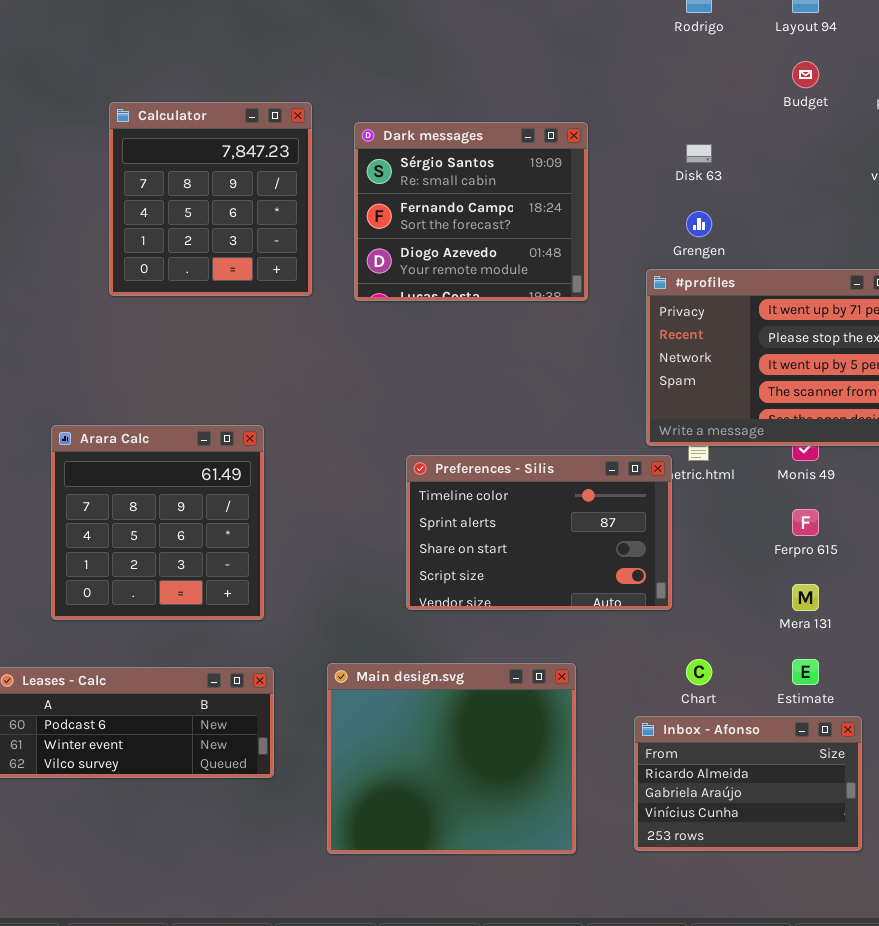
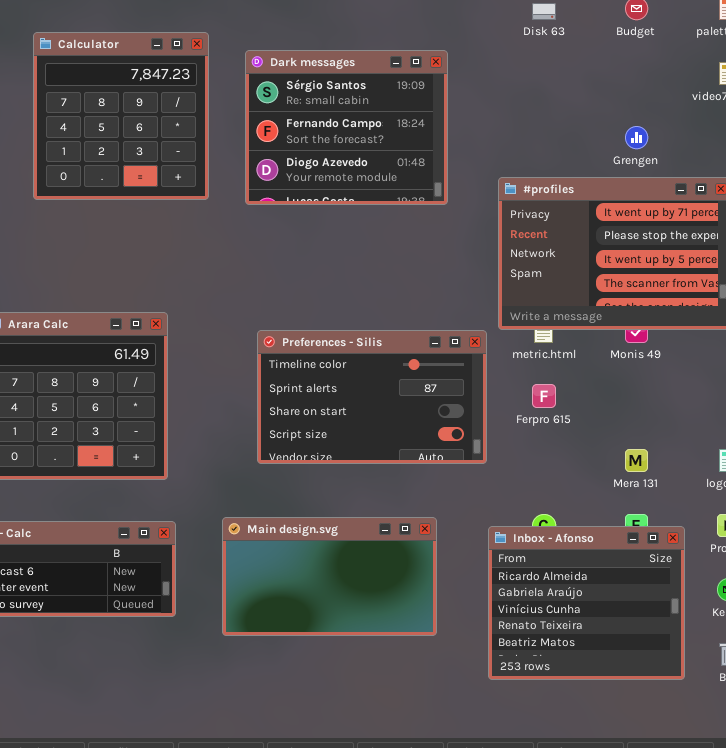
Disk 63: [686,144,712,163] -> [532,3,556,20], moved
Grengen: [686,211,712,237] -> [625,126,648,149], moved
Preferences - Silis: [406,455,672,610] -> [257,330,487,464], moved
Ferpro 615: [792,509,819,536] -> [532,384,556,408], moved
Main design.svg: [327,663,576,854] -> [222,517,437,636], resized
Inbox - Afonso: [634,716,862,851] -> [488,526,685,680], resized

